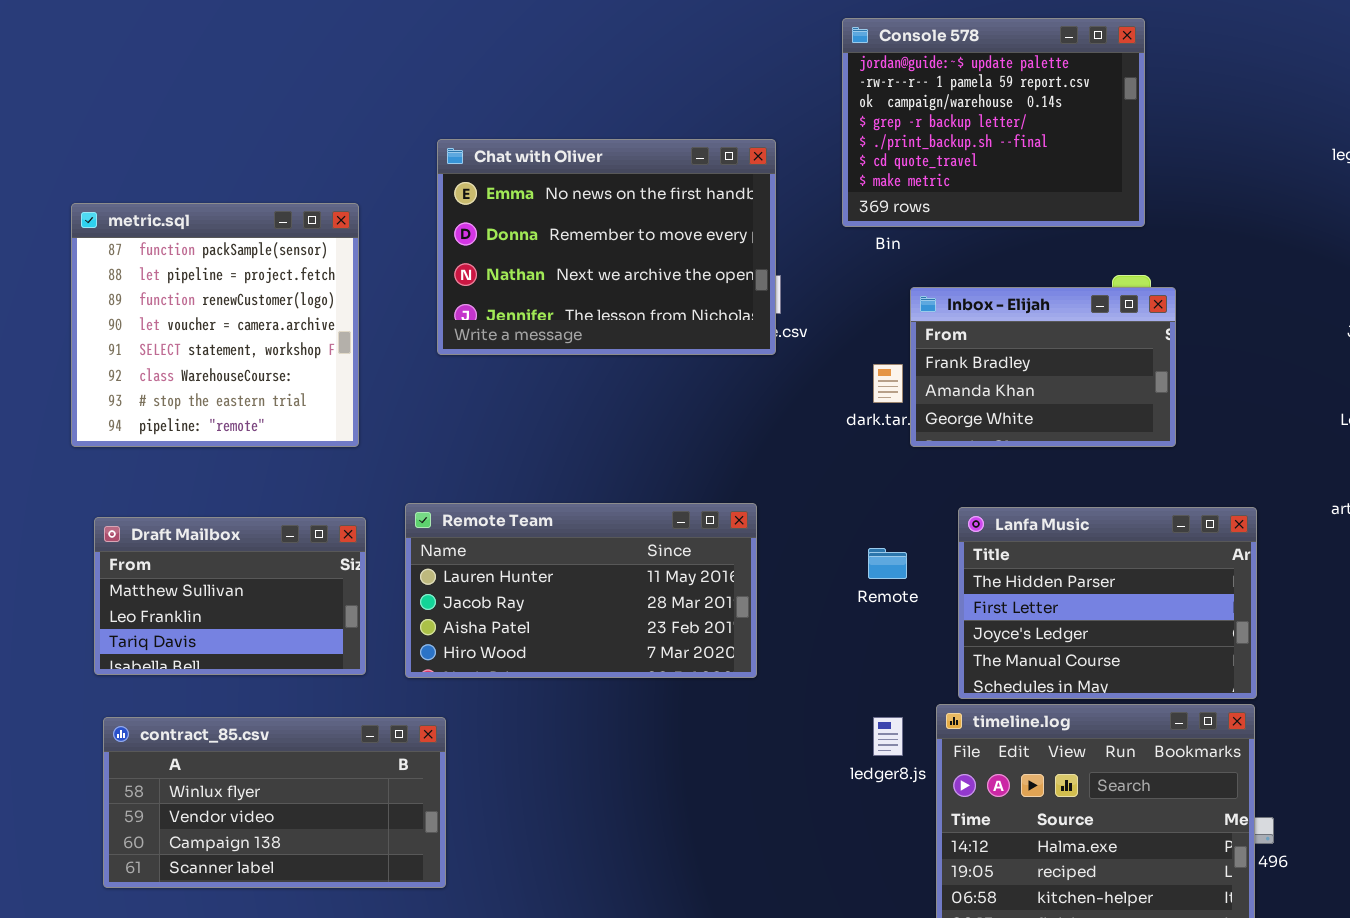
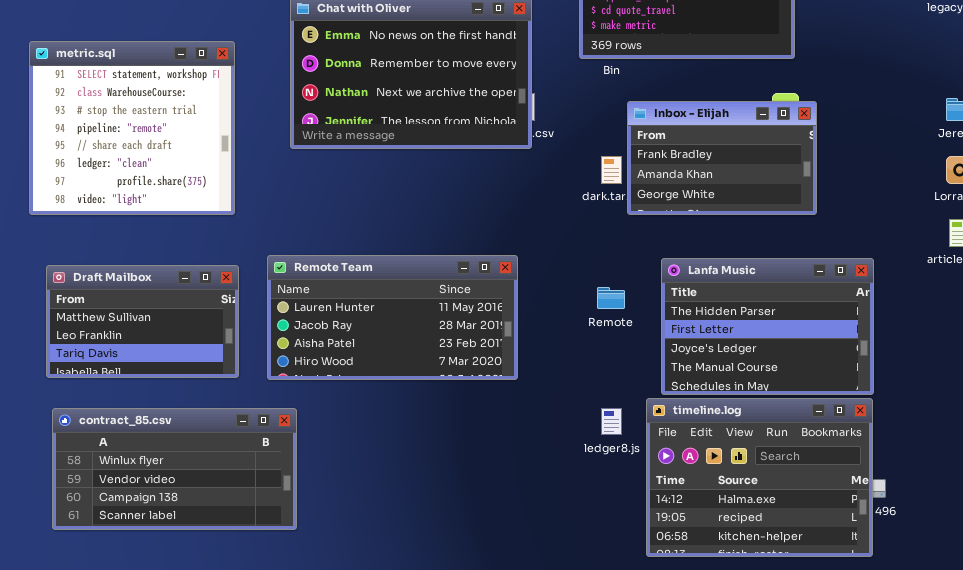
metric.sql: [71,203,359,447] -> [29,41,235,215], scrolled down 4 rows

